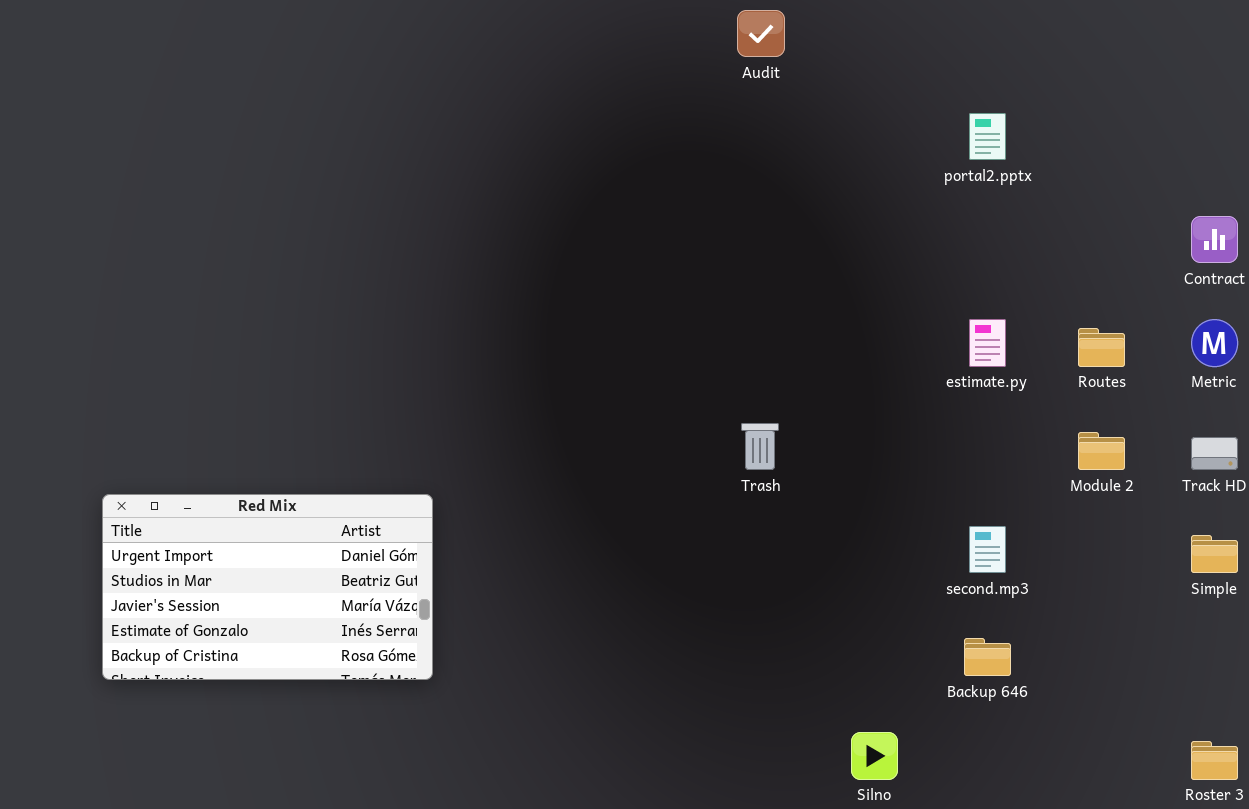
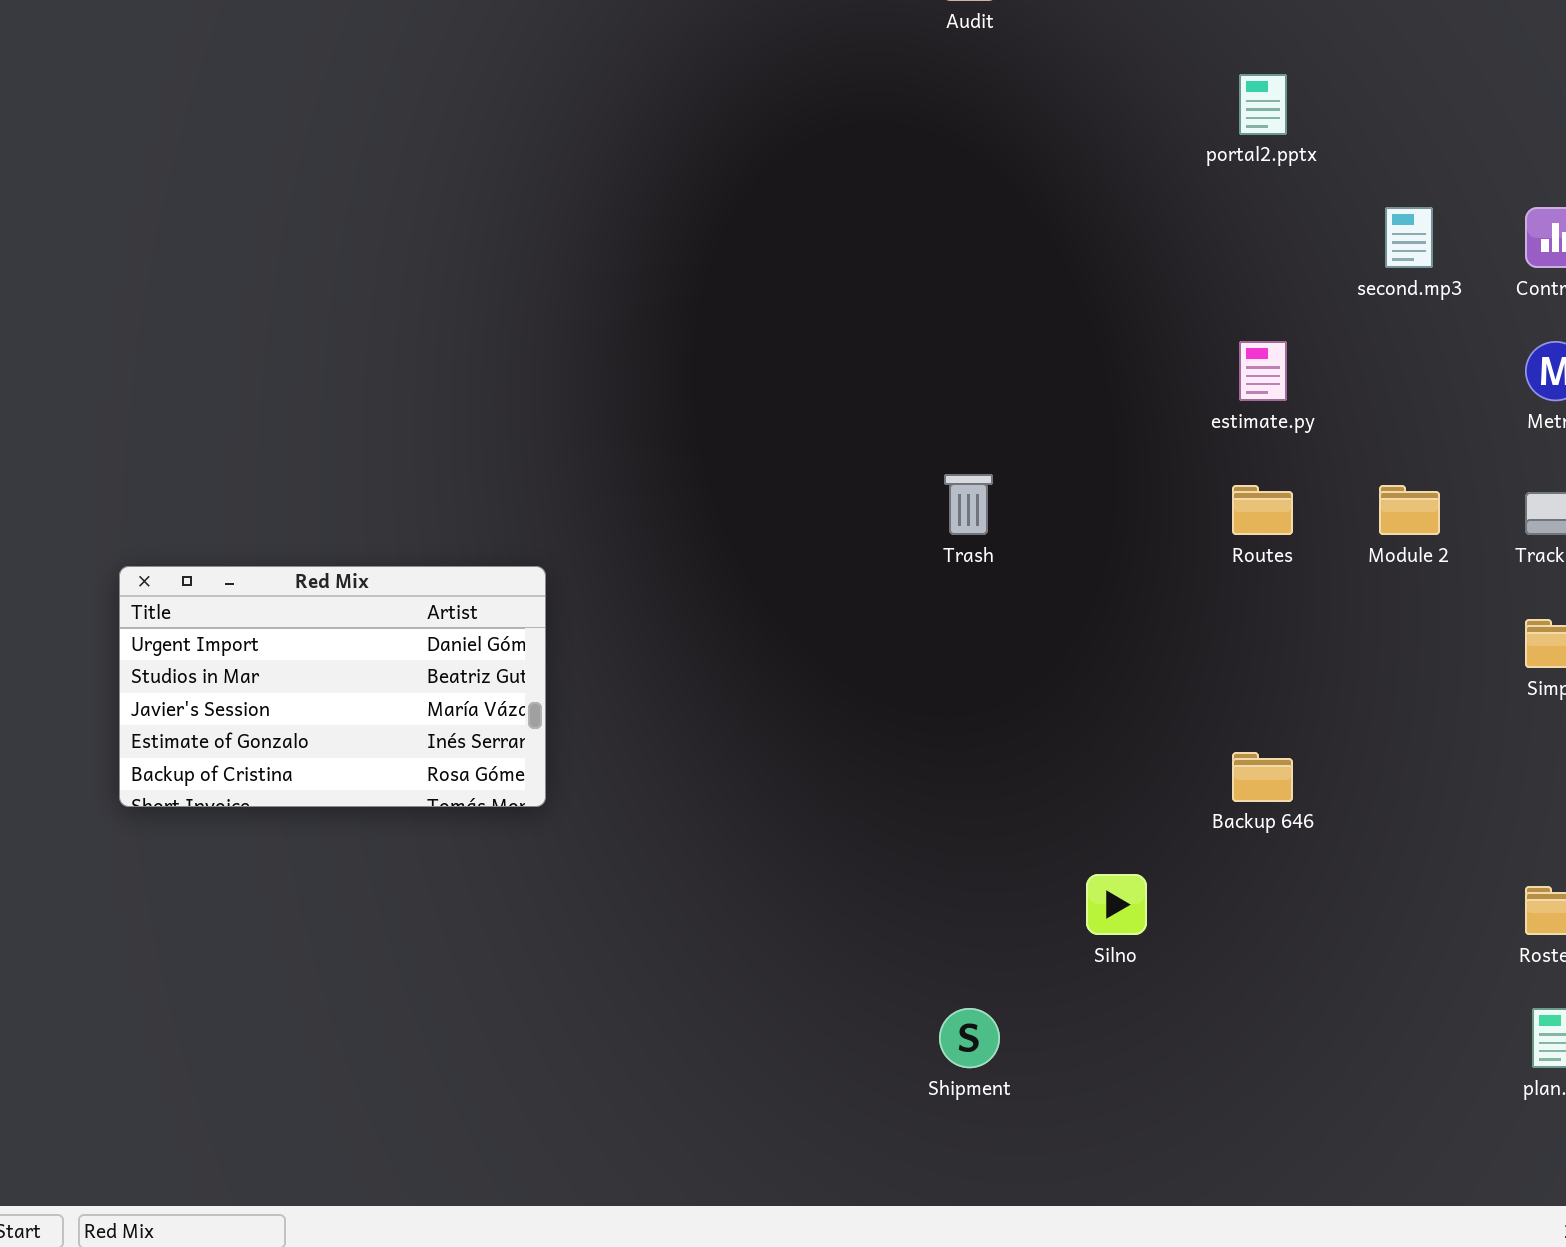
Routes: [1078,328,1125,367] -> [1232,485,1293,535], moved
second.mp3: [969,526,1006,573] -> [1385,207,1433,268], moved

